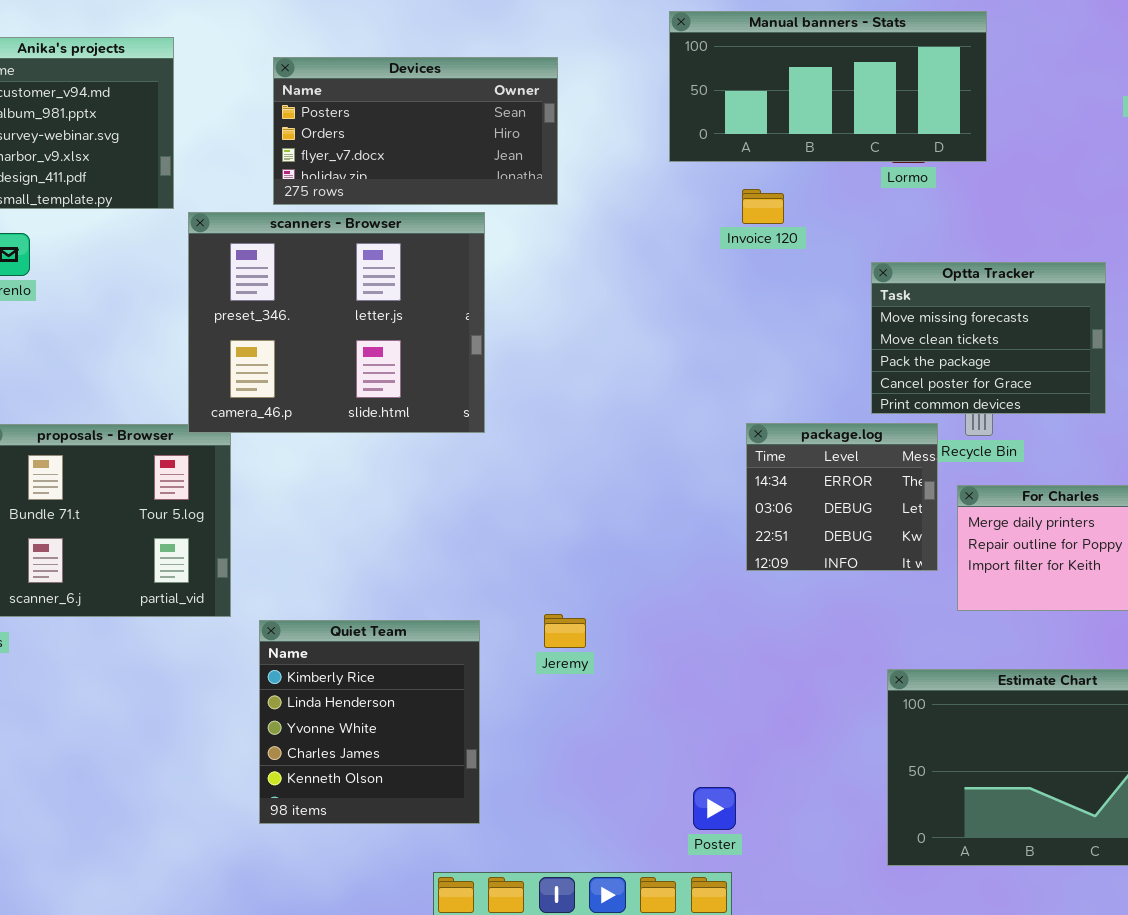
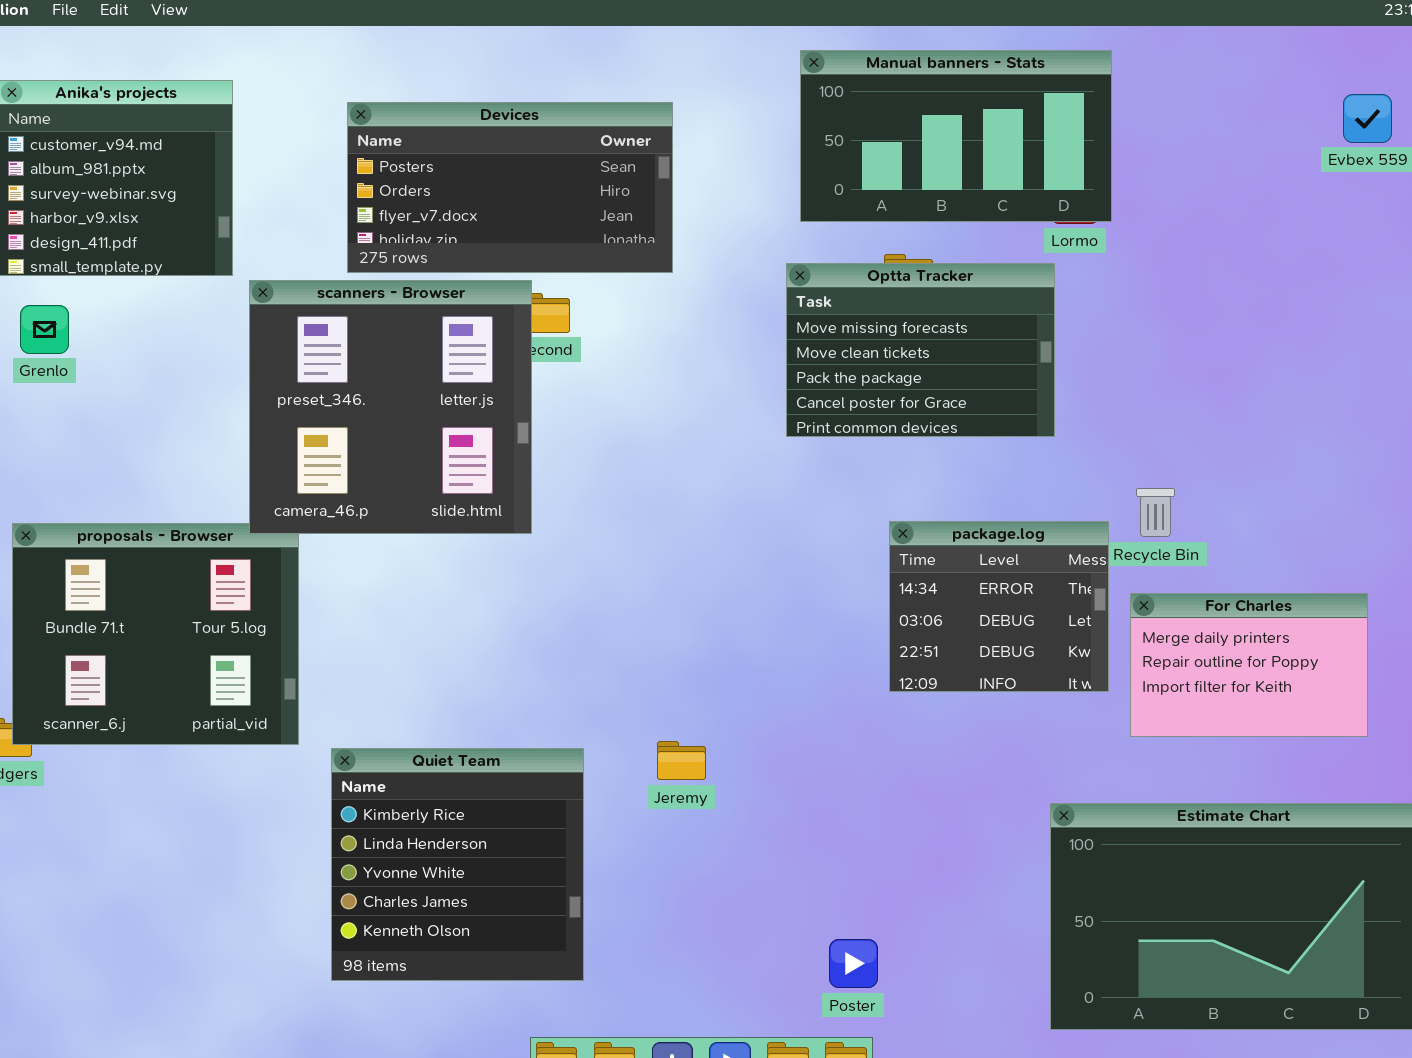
Manual banners - Stats: [669,11,987,162] -> [800,50,1112,222], resized
scanners - Browser: [188,212,485,433] -> [249,280,532,534], resized
Optta Tracker: [871,262,1106,414] -> [786,263,1055,437], moved

